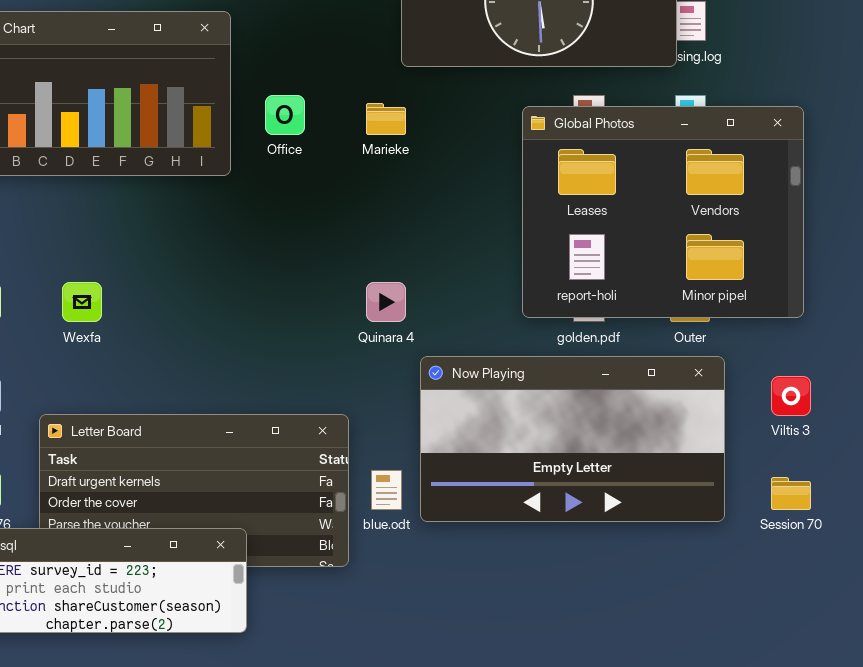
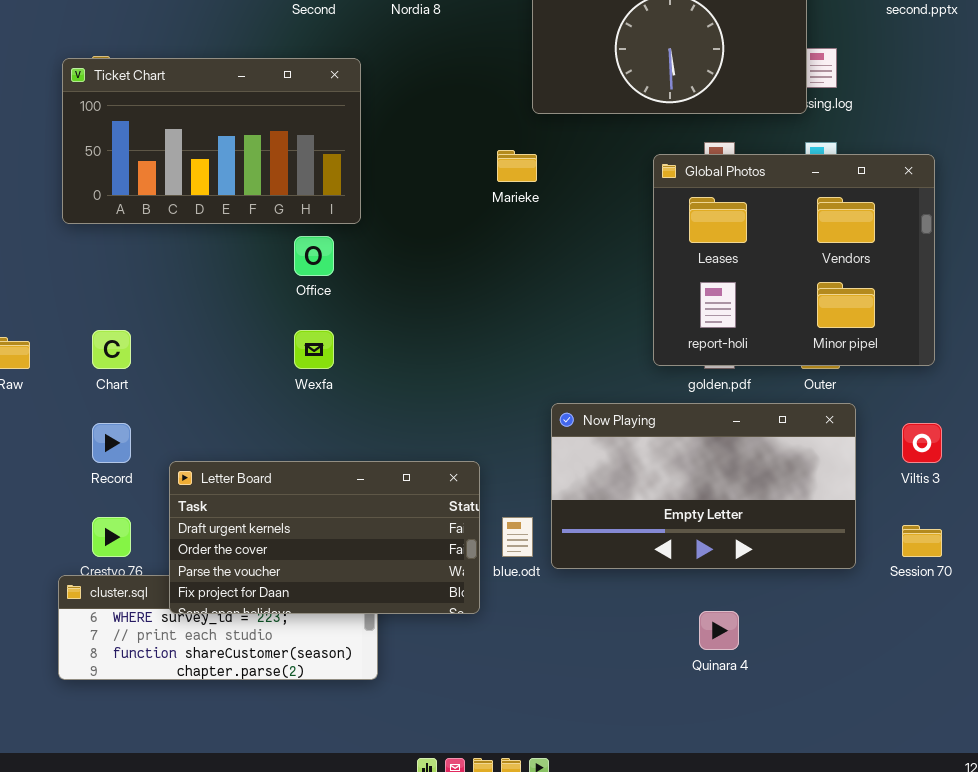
Office: [265,95,305,135] -> [294,236,334,276], moved
Wexfa: [62,282,102,322] -> [294,330,334,369], moved
Quinara 4: [366,282,406,322] -> [699,611,739,650], moved
Letter Board: [39,414,349,567] -> [169,461,480,614], raised

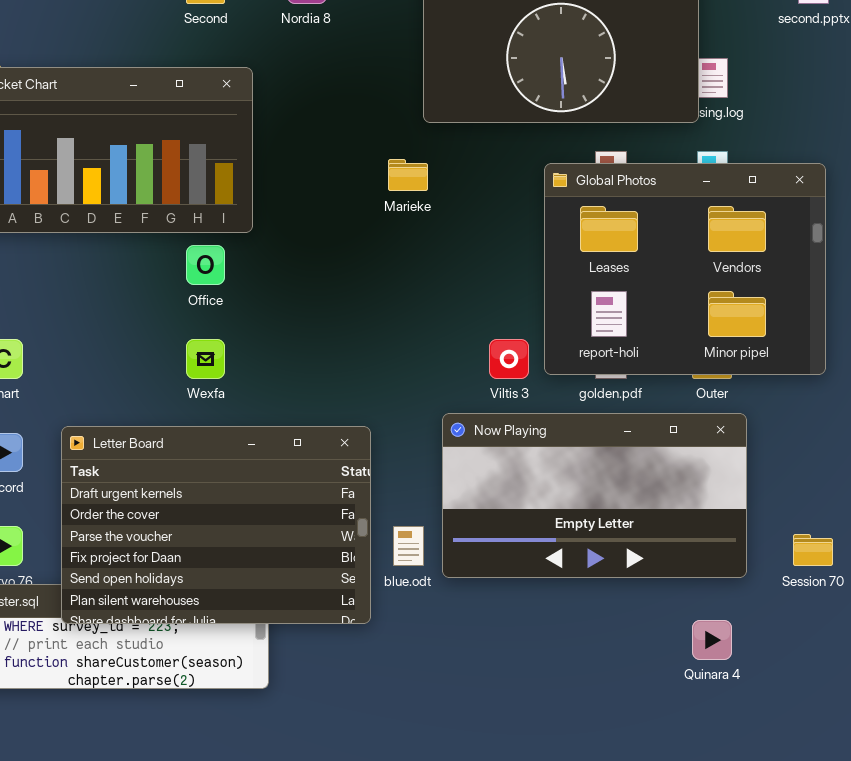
Viltis 3: [902,423,942,463] -> [489,339,529,379], moved
Letter Board: [169,461,480,614] -> [61,426,371,624], resized
Quinara 4: [699,611,739,650] -> [692,620,732,660], moved

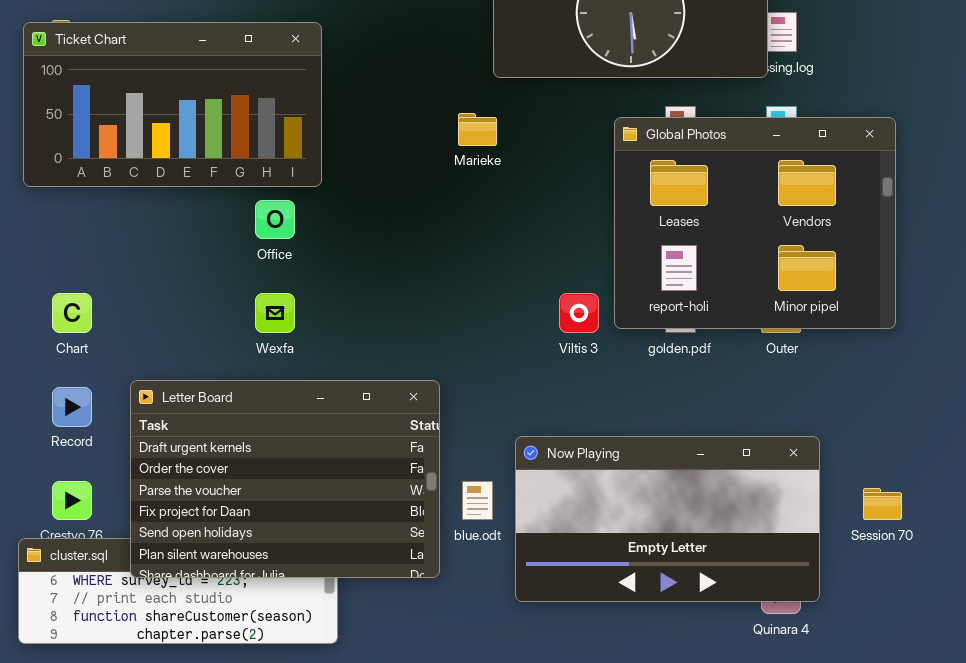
Now Playing: [442,413,747,578] -> [515,436,820,602], moved

